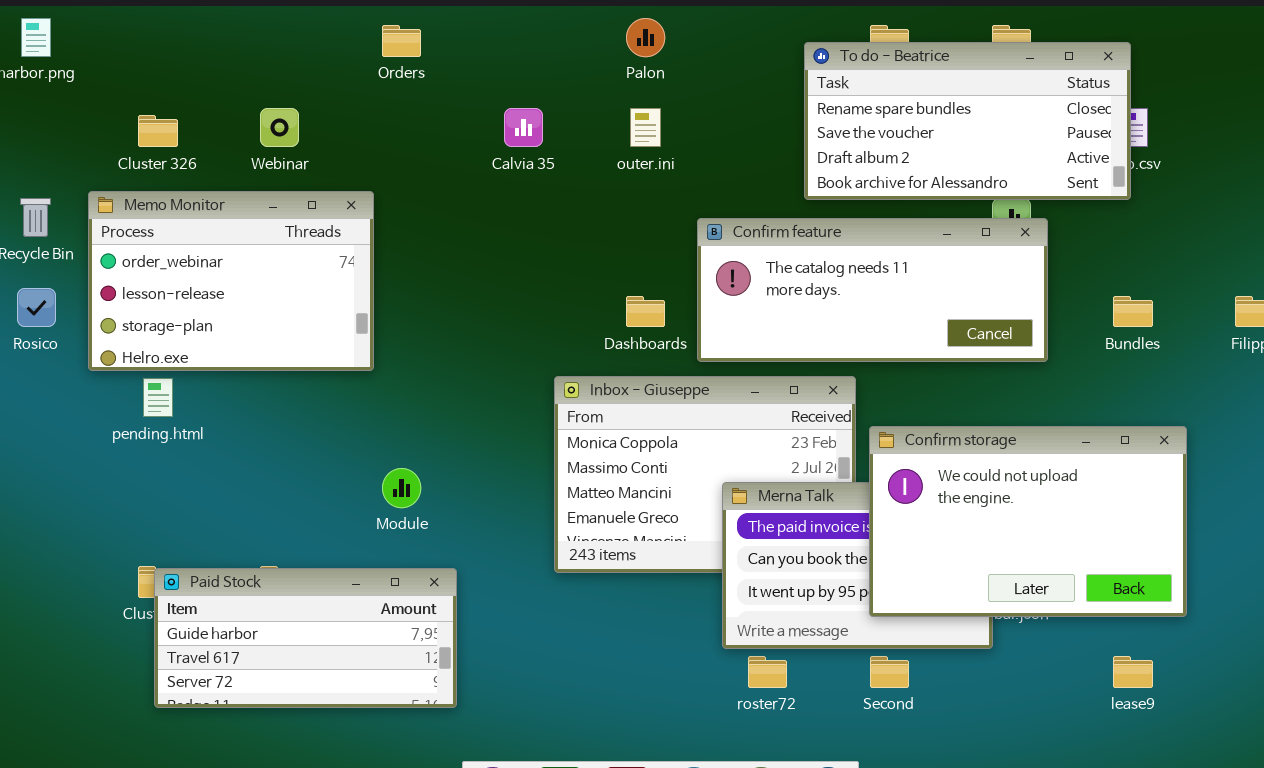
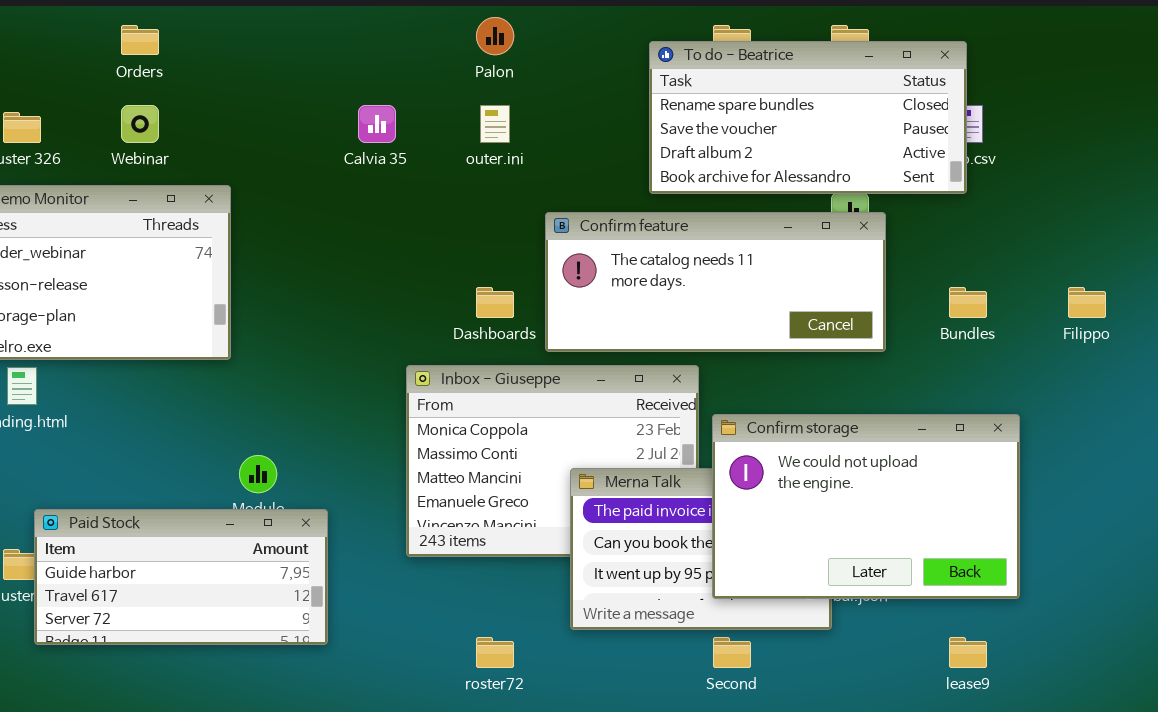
Orders: [382,25,421,57] -> [121,25,159,55], moved
Paid Stock: [154,568,457,708] -> [34,509,328,645], moved
roster72: [748,656,787,688] -> [476,637,514,668], moved

